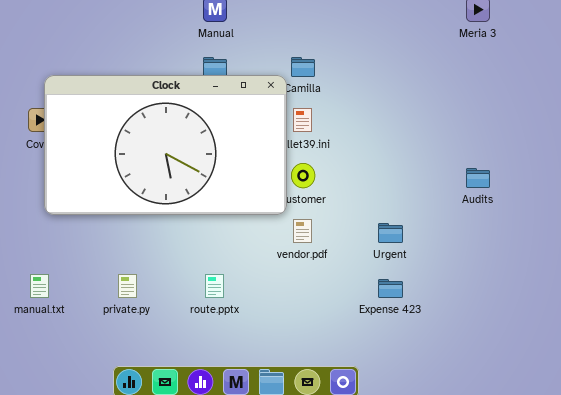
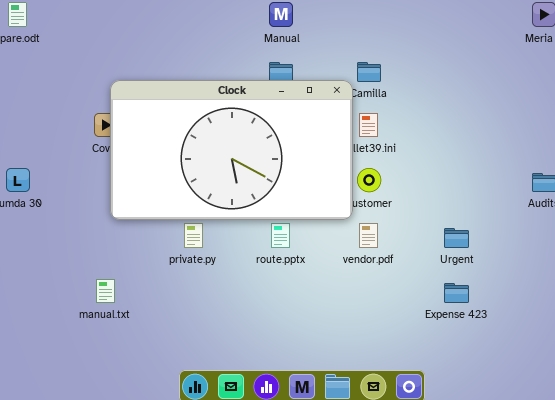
private.py: [118,274,137,298] -> [184,223,203,248], moved
route.pptx: [205,274,224,298] -> [271,223,290,248], moved

